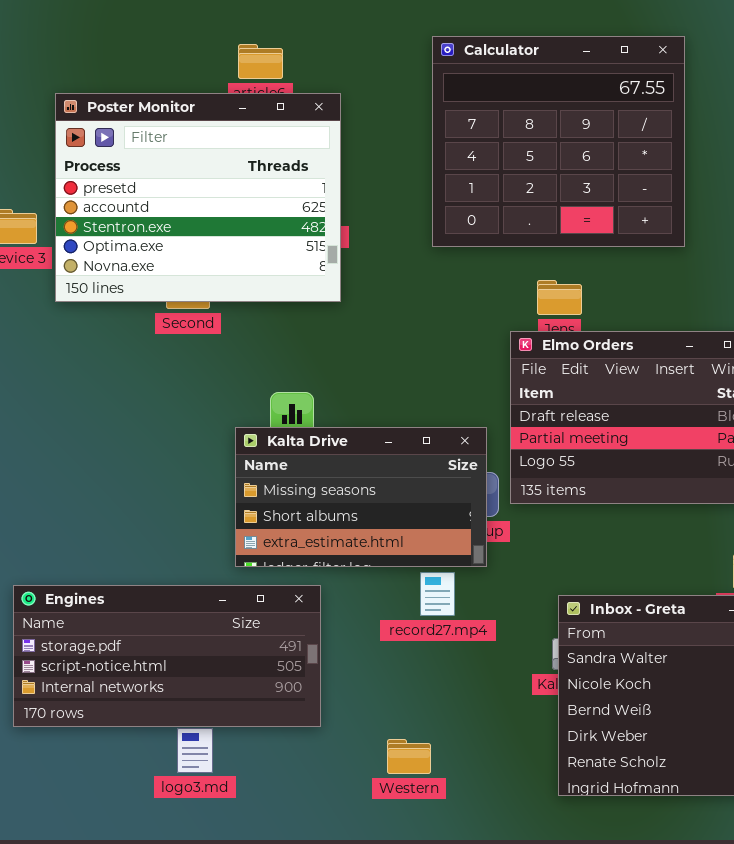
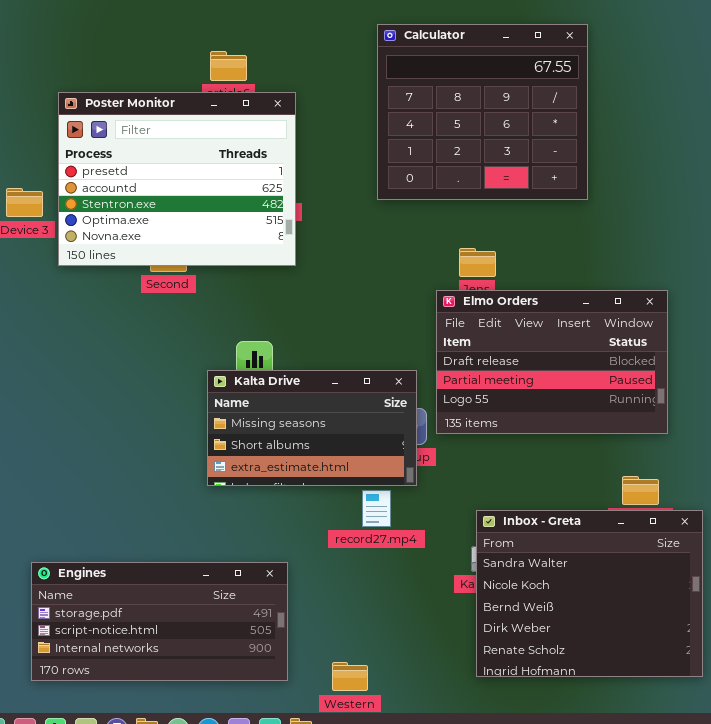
Calculator: [432,36,685,247] -> [377,24,588,200], moved
Engines: [13,585,321,727] -> [31,562,288,681], moved
Western: [387,739,431,774] -> [332,662,368,691], moved

